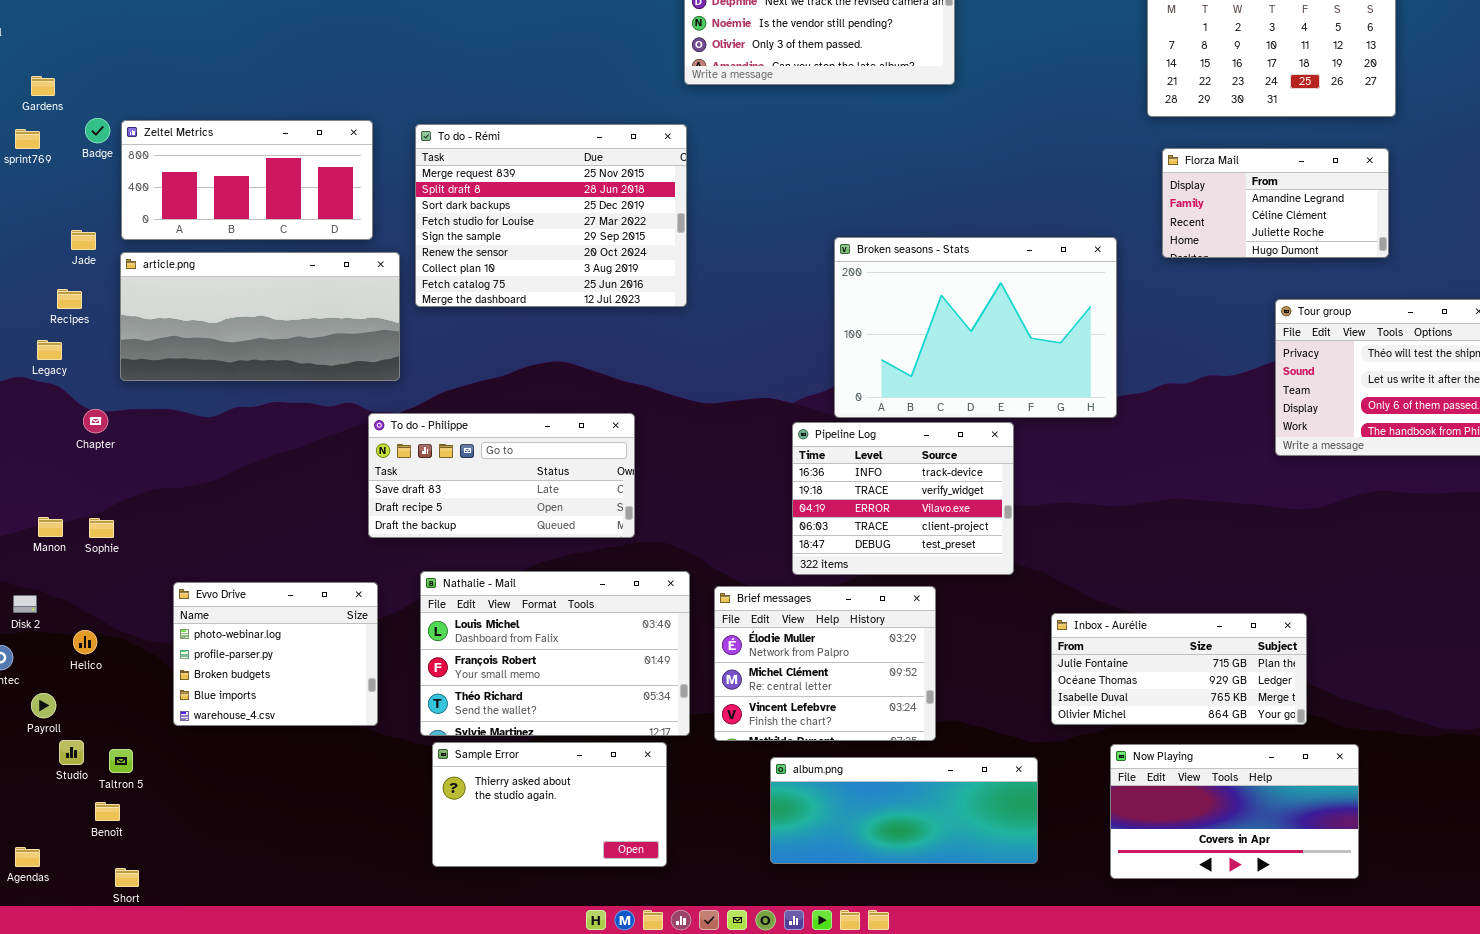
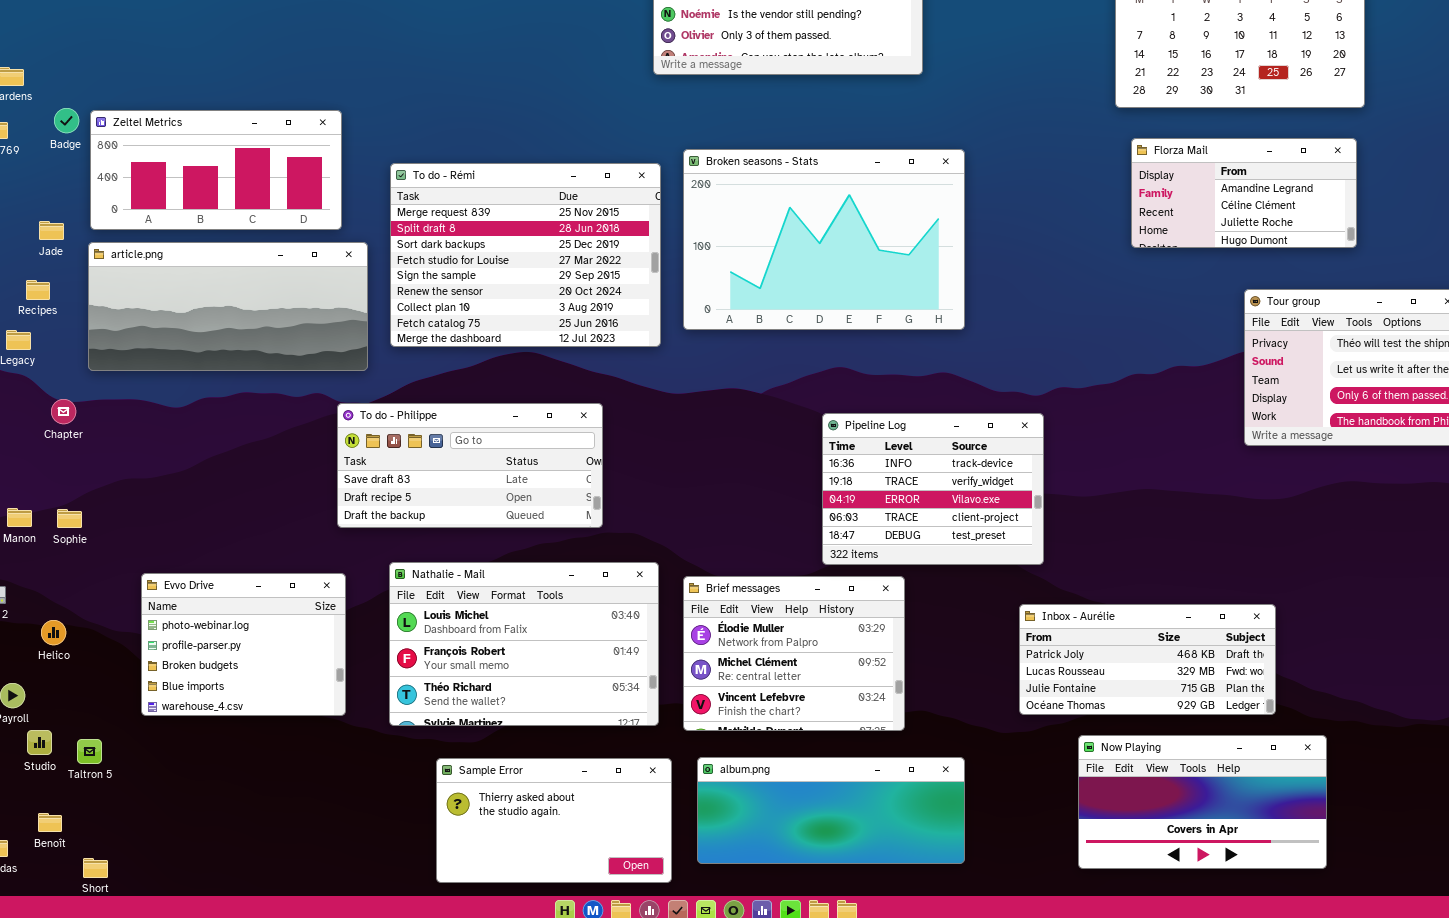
To do - Rémi: [415,124,687,307] -> [390,163,661,347], moved
Broken seasons - Stats: [834,237,1117,418] -> [683,149,965,330], moved
Pipeline Log: [792,422,1014,575] -> [822,413,1044,565], moved
Inbox - Aurélie: [1051,613,1307,725] -> [1019,604,1276,715], scrolled up 2 rows
Sample Error: [432,742,667,867] -> [436,758,672,883], moved
album.png: [770,757,1038,864] -> [697,757,965,864], moved
Benoît: [95,802,120,821] -> [38,813,62,832], moved

